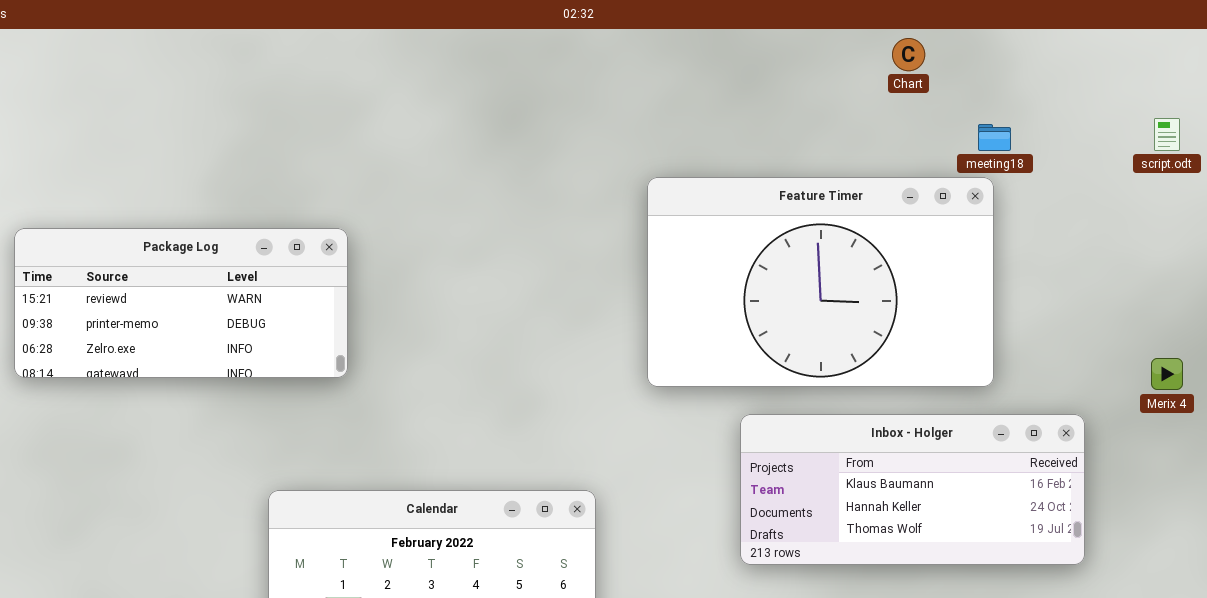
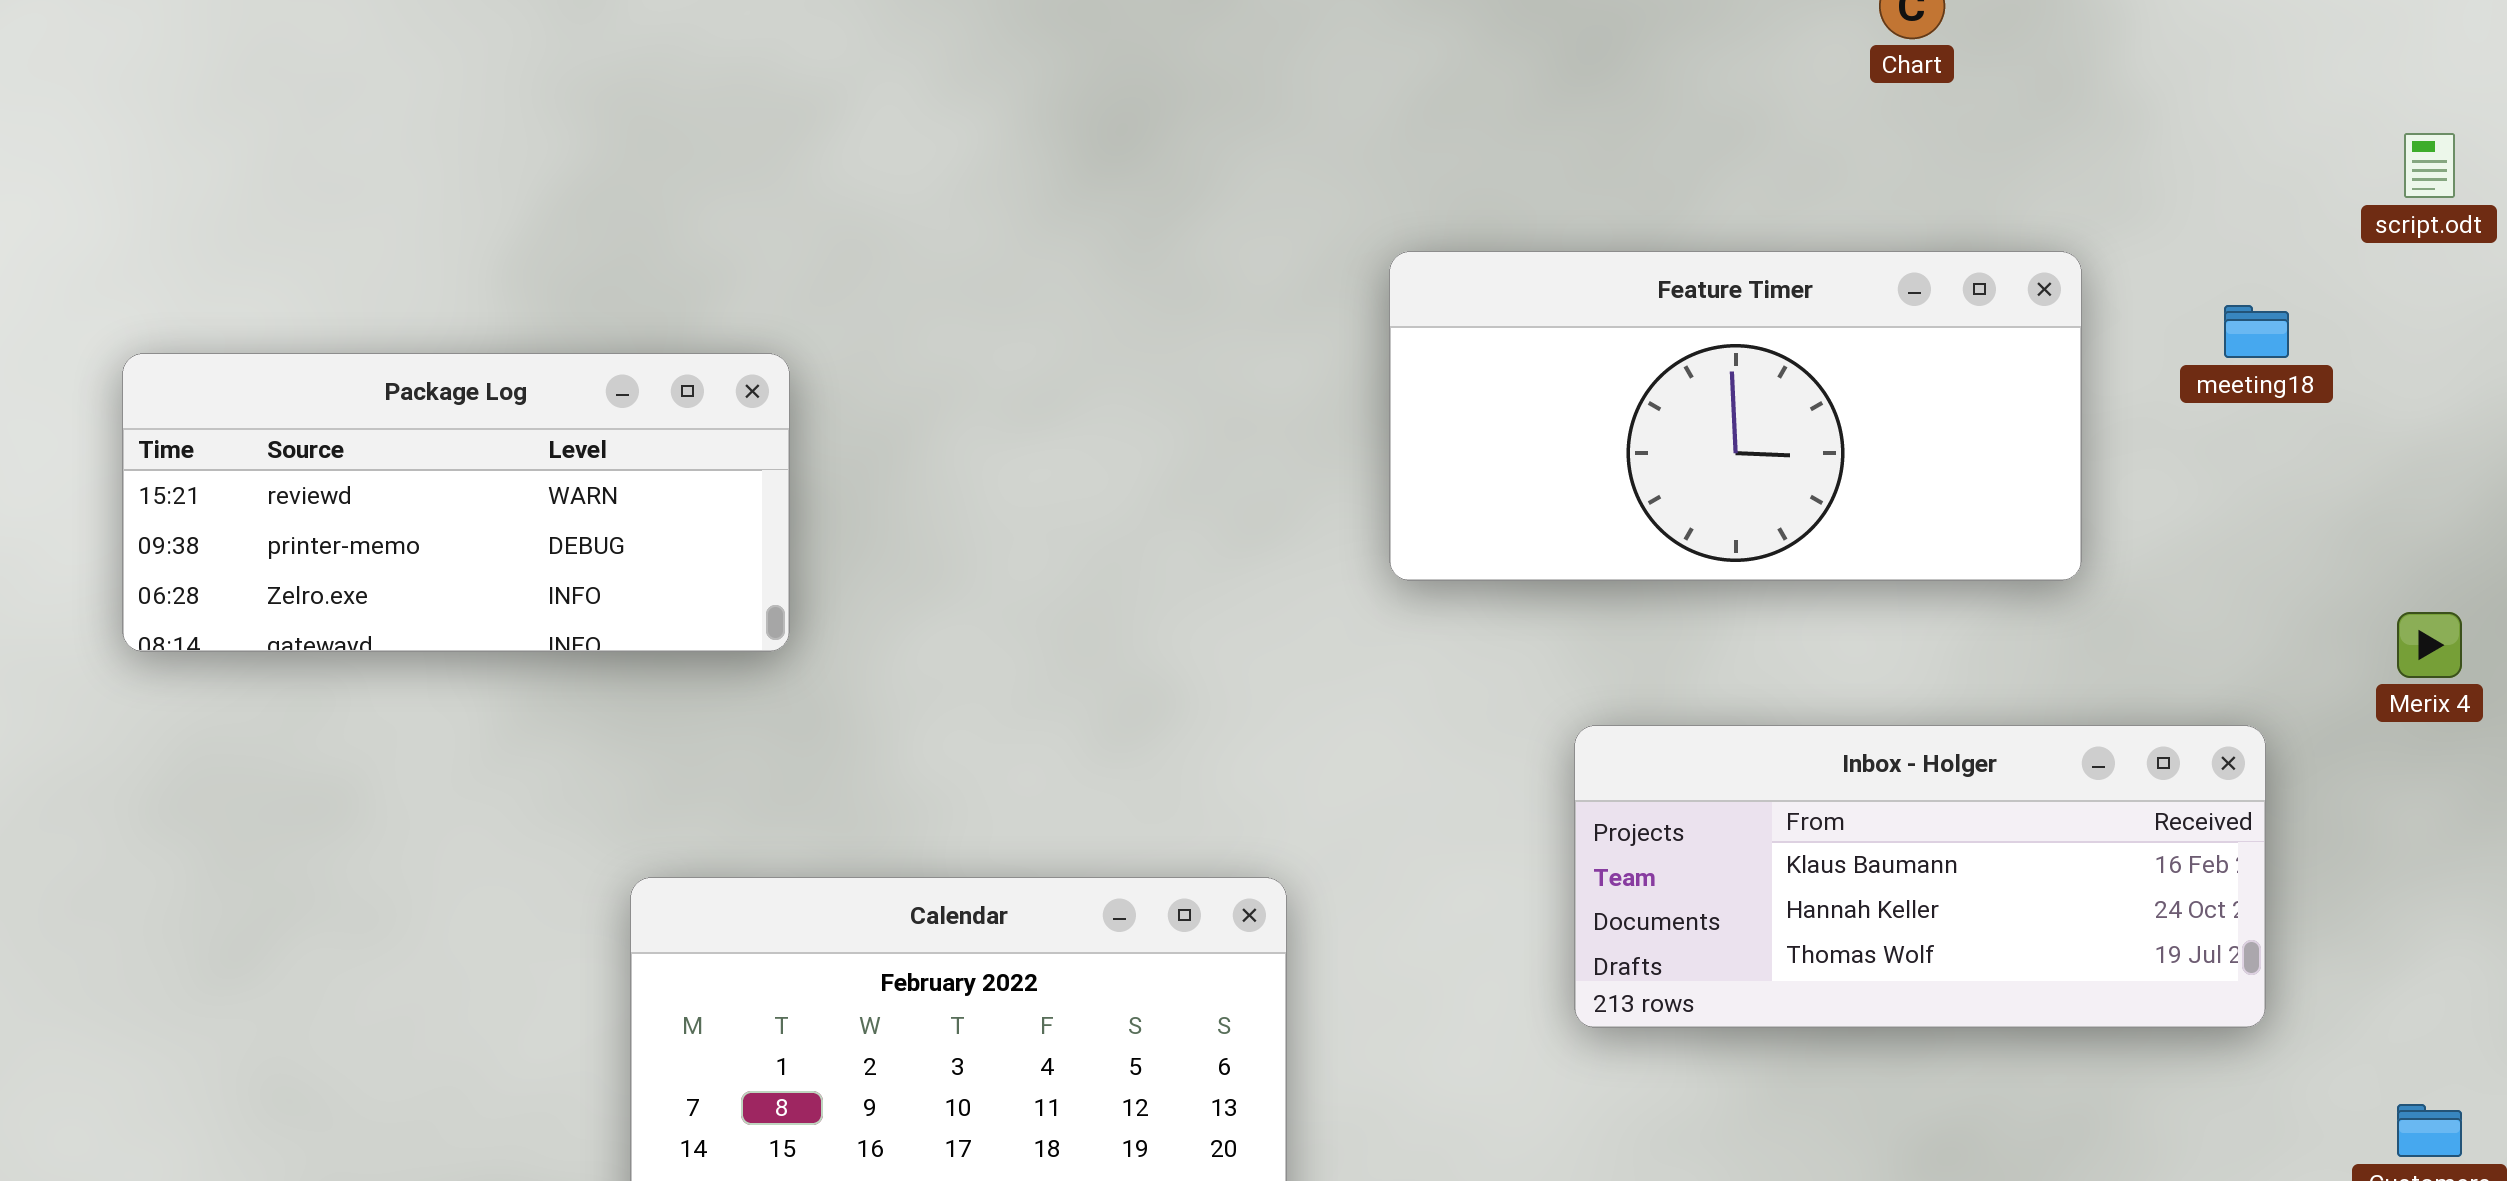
meeting18: [978,124,1011,151] -> [2224,305,2289,358], moved
Feature Timer: [647,177,994,387] -> [1389,251,2082,581], resized

